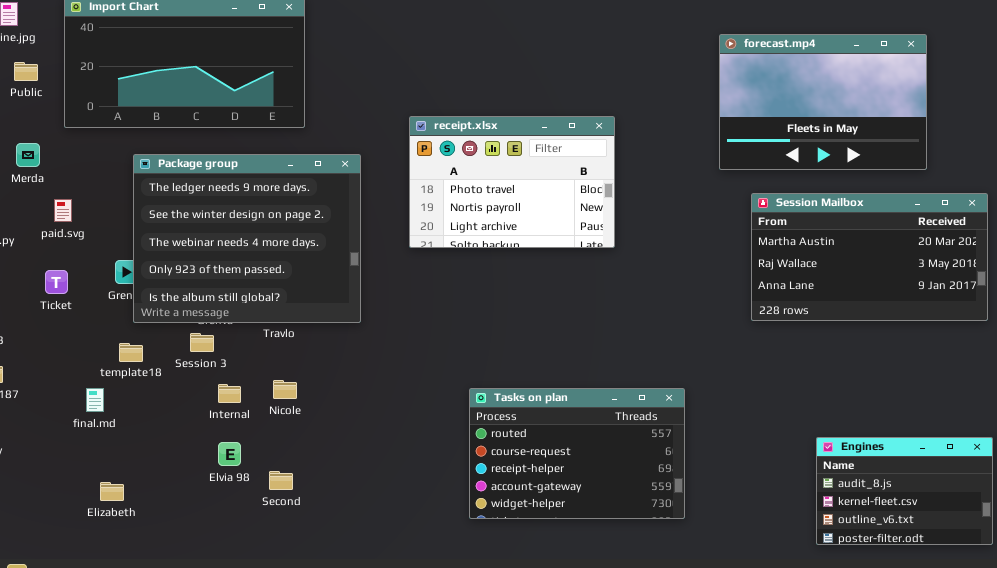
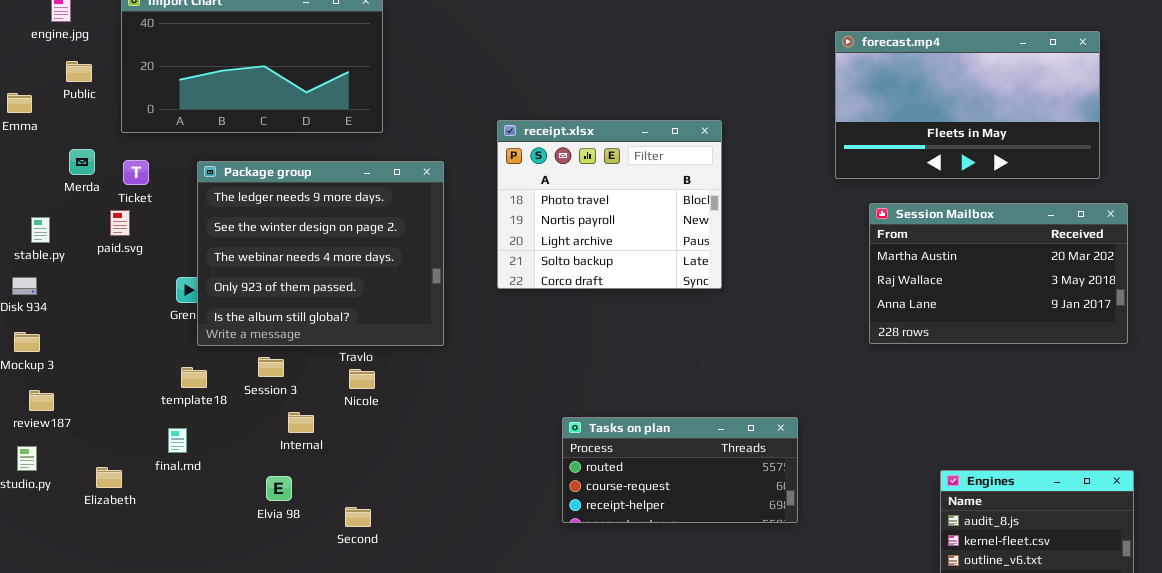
forecast.mp4: [719,34,927,170] -> [835,31,1100,179], resized
receipt.xlsx: [409,116,615,248] -> [497,120,722,289], resized
Ticket: [45,270,68,294] -> [123,160,149,185], moved
Nicole: [273,380,297,399] -> [349,369,375,389], moved
final.md: [86,388,104,412] -> [168,428,187,453], moved
Tasks on plan: [469,388,685,519] -> [562,417,798,523], resized
Elvia 98: [218,442,241,466] -> [266,476,292,501], moved
Elizabeth: [100,482,124,501] -> [96,467,122,488], moved

